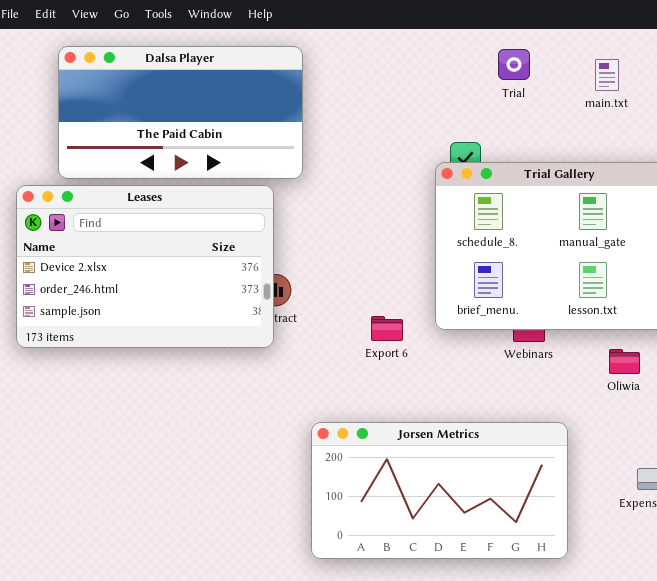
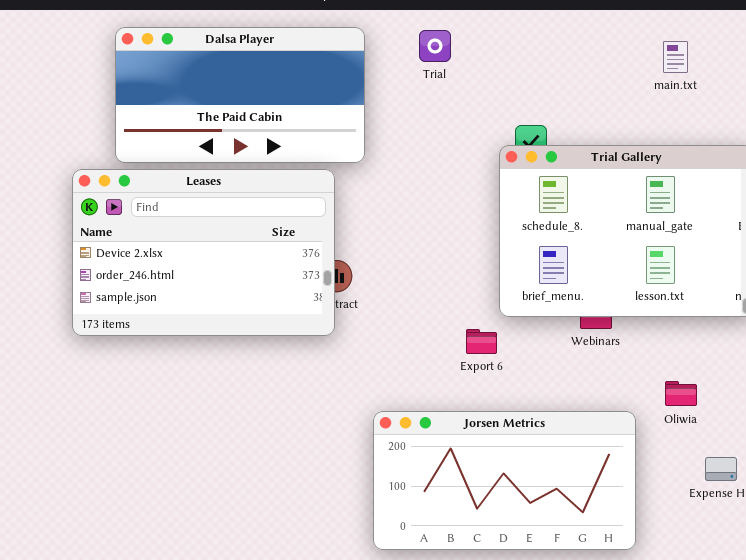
Trial: [498,49,530,80] -> [419,30,451,62], moved
Export 6: [371,316,403,341] -> [466,329,497,354], moved
Oliwia: [609,349,640,374] -> [665,381,697,406], moved

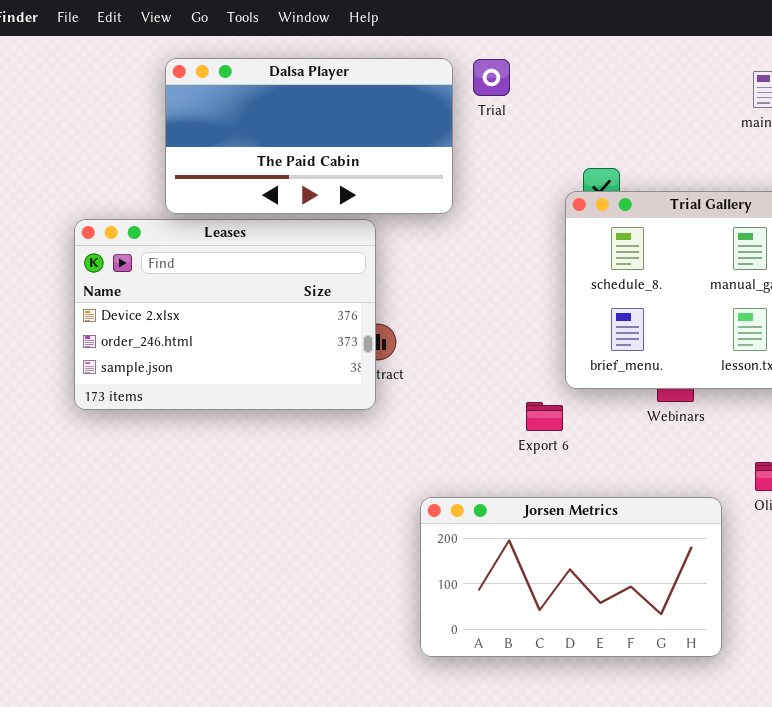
Dalsa Player: [115,27,365,163] -> [165,58,453,214], moved

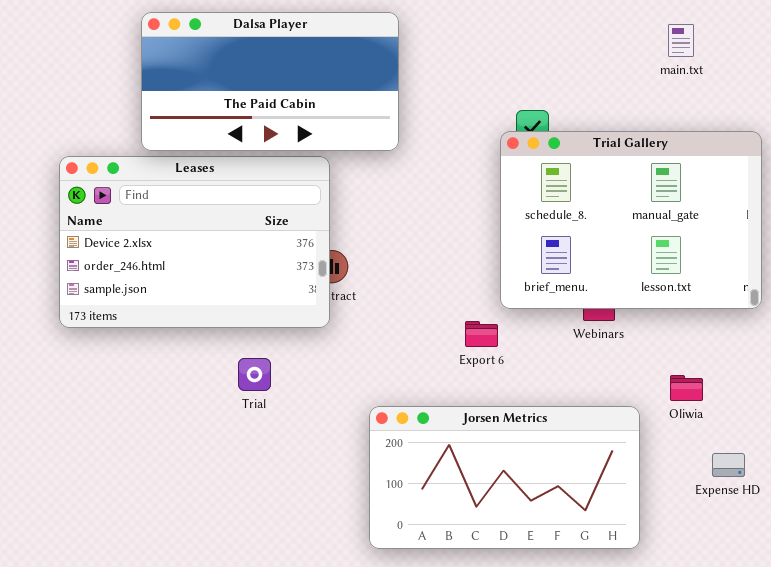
Trial: [473,59,510,96] -> [238,358,271,391], moved

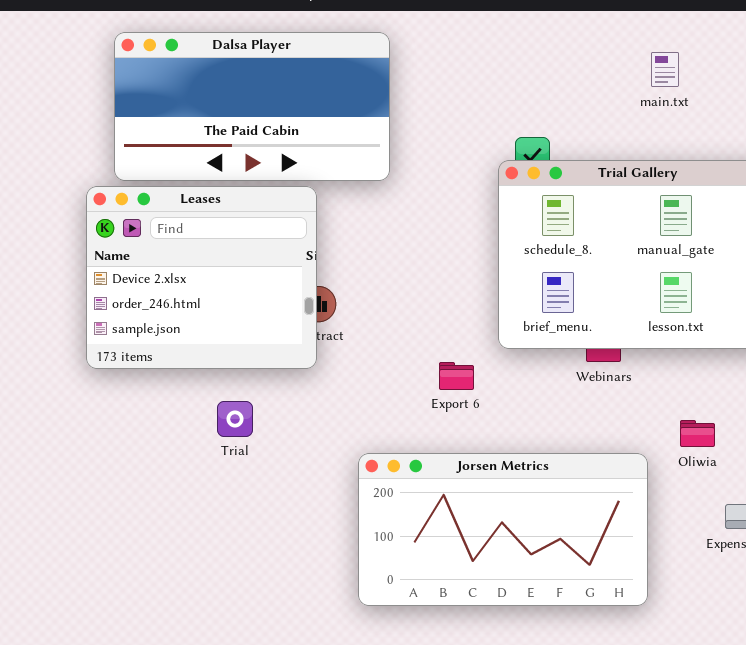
main.txt: [668,24,694,57] -> [651,52,679,87], moved
Leases: [59,156,330,328] -> [86,186,317,369], resized
Export 6: [465,321,498,347] -> [439,362,474,390], moved

